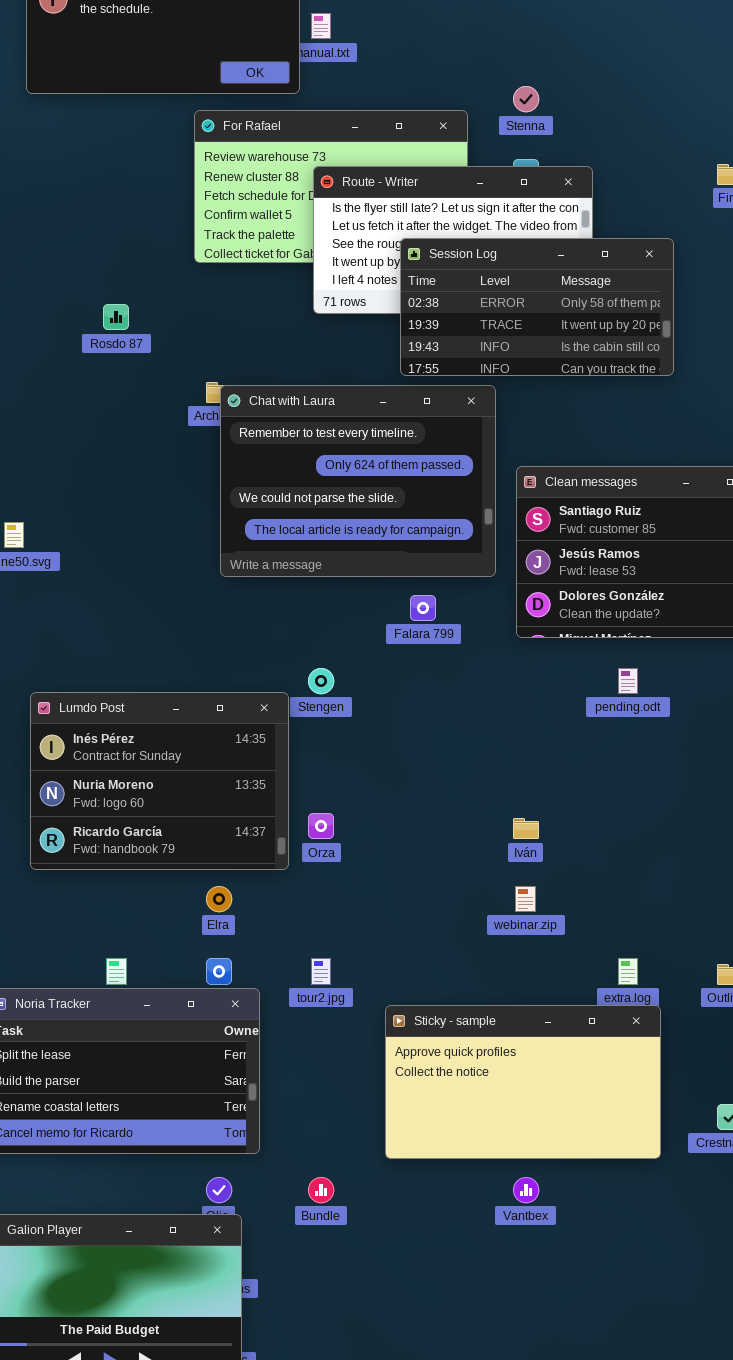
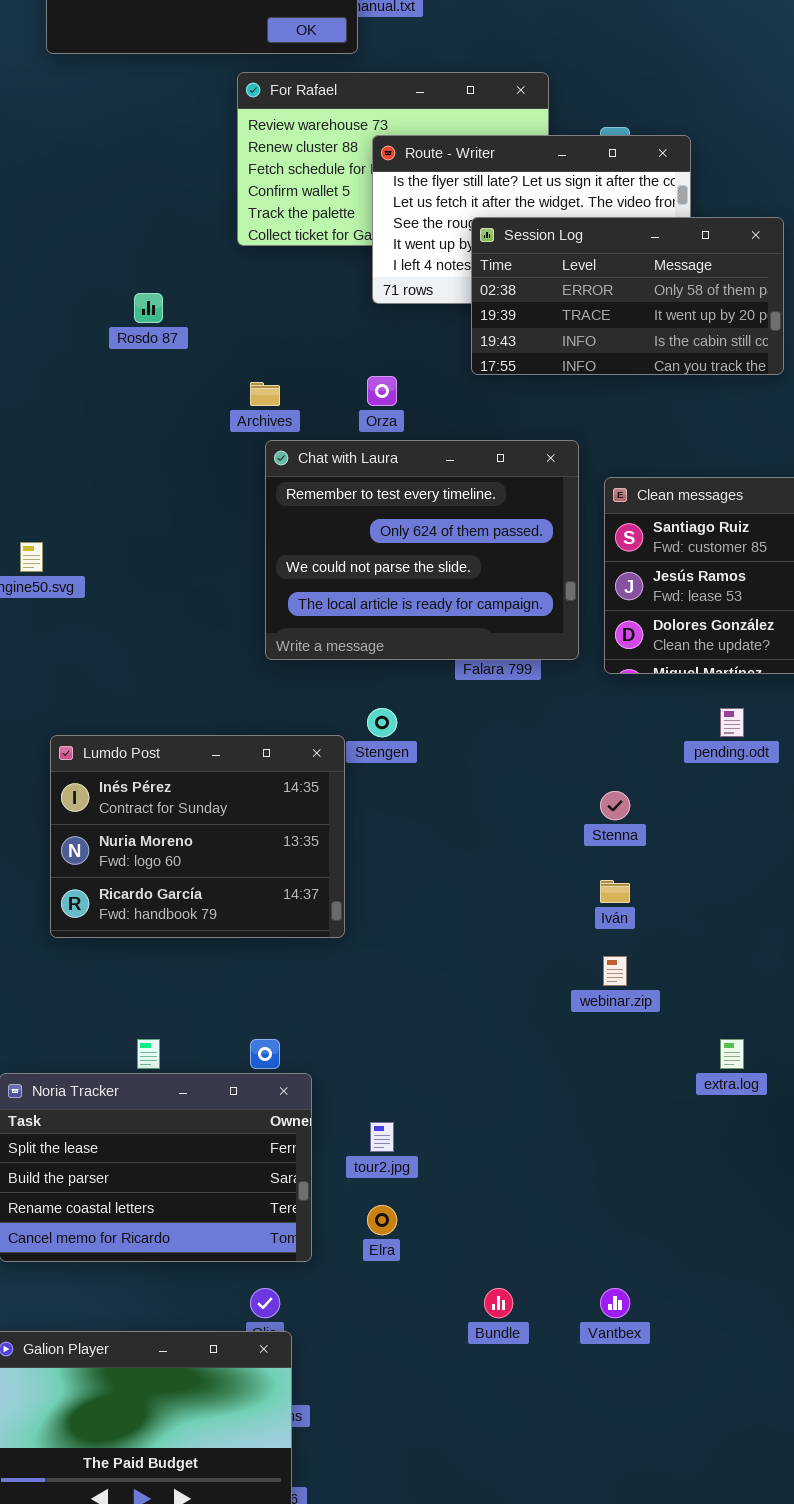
Stenna: [513,86,539,112] -> [600,791,630,820], moved
Chat with Laura: [220,385,496,577] -> [265,440,579,660], moved
Orza: [308,813,334,839] -> [367,376,397,406], moved
Elra: [206,886,232,912] -> [367,1205,397,1235], moved
tour2.jpg: [311,958,331,985] -> [370,1122,394,1152], moved
Sticky - sample: [385,1005,661,1159] -> none, closed
Bundle: [308,1177,334,1203] -> [484,1288,513,1318], moved

